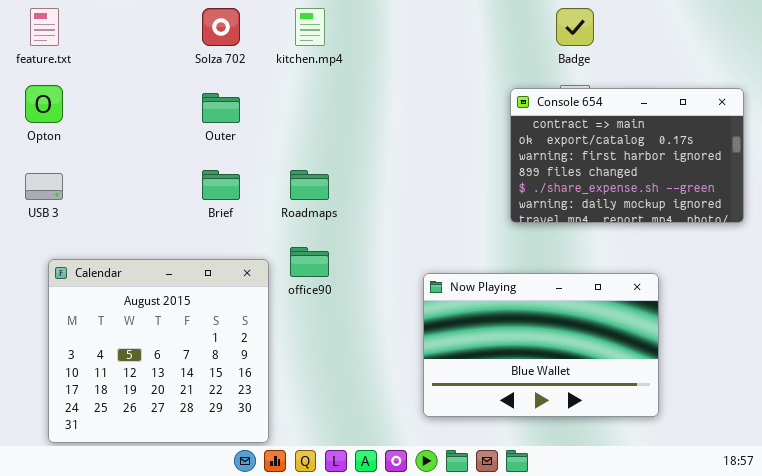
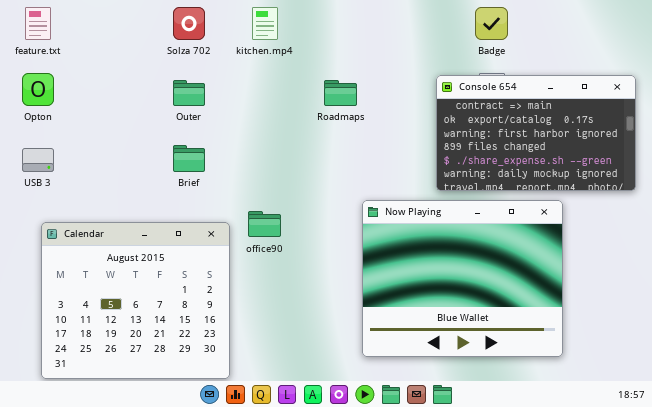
Roadmaps: [290,170,329,200] -> [324,80,357,106], moved
Now Playing: [423,273,659,417] -> [362,200,563,357], resized

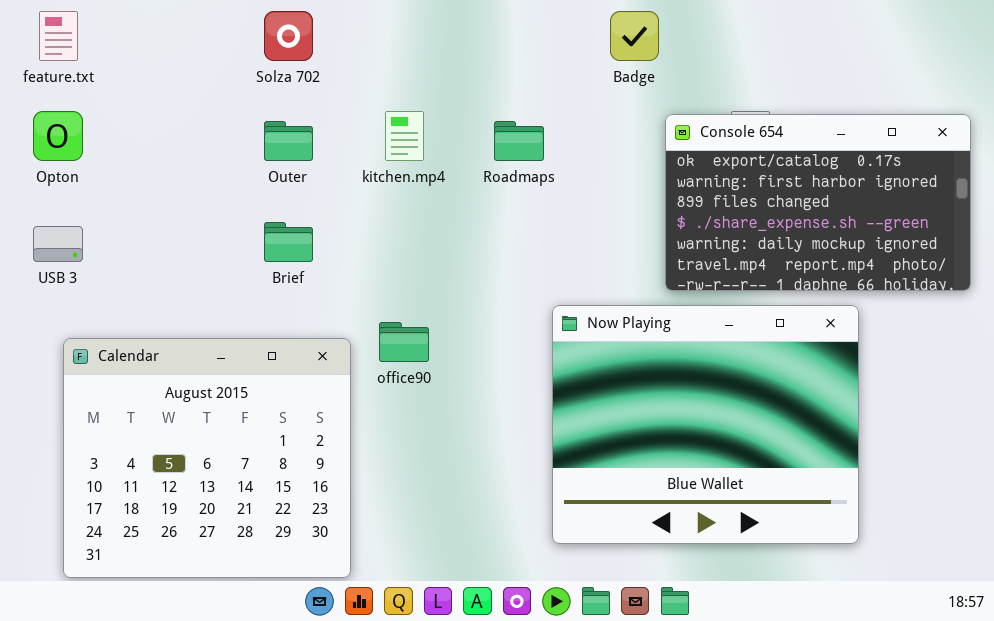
kitchen.mp4: [252,7,278,40] -> [385,111,424,161], moved
Badge: [475,7,508,40] -> [610,11,659,61], moved
Console 654: [436,75,636,191] -> [665,114,971,291], scrolled down 1 row

